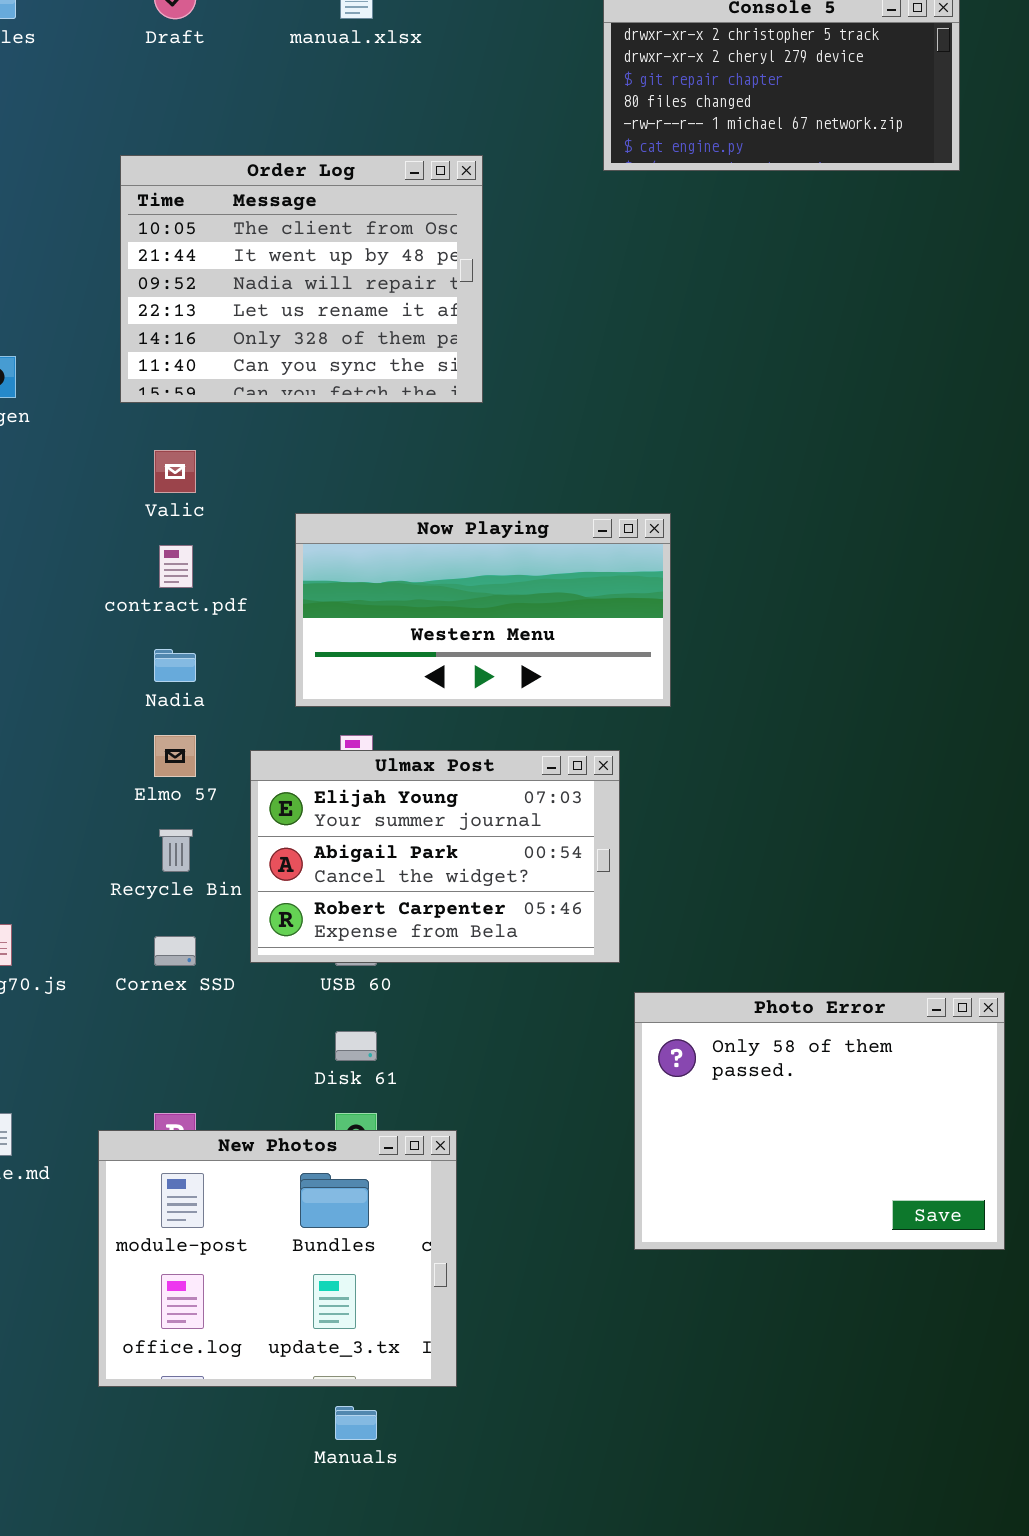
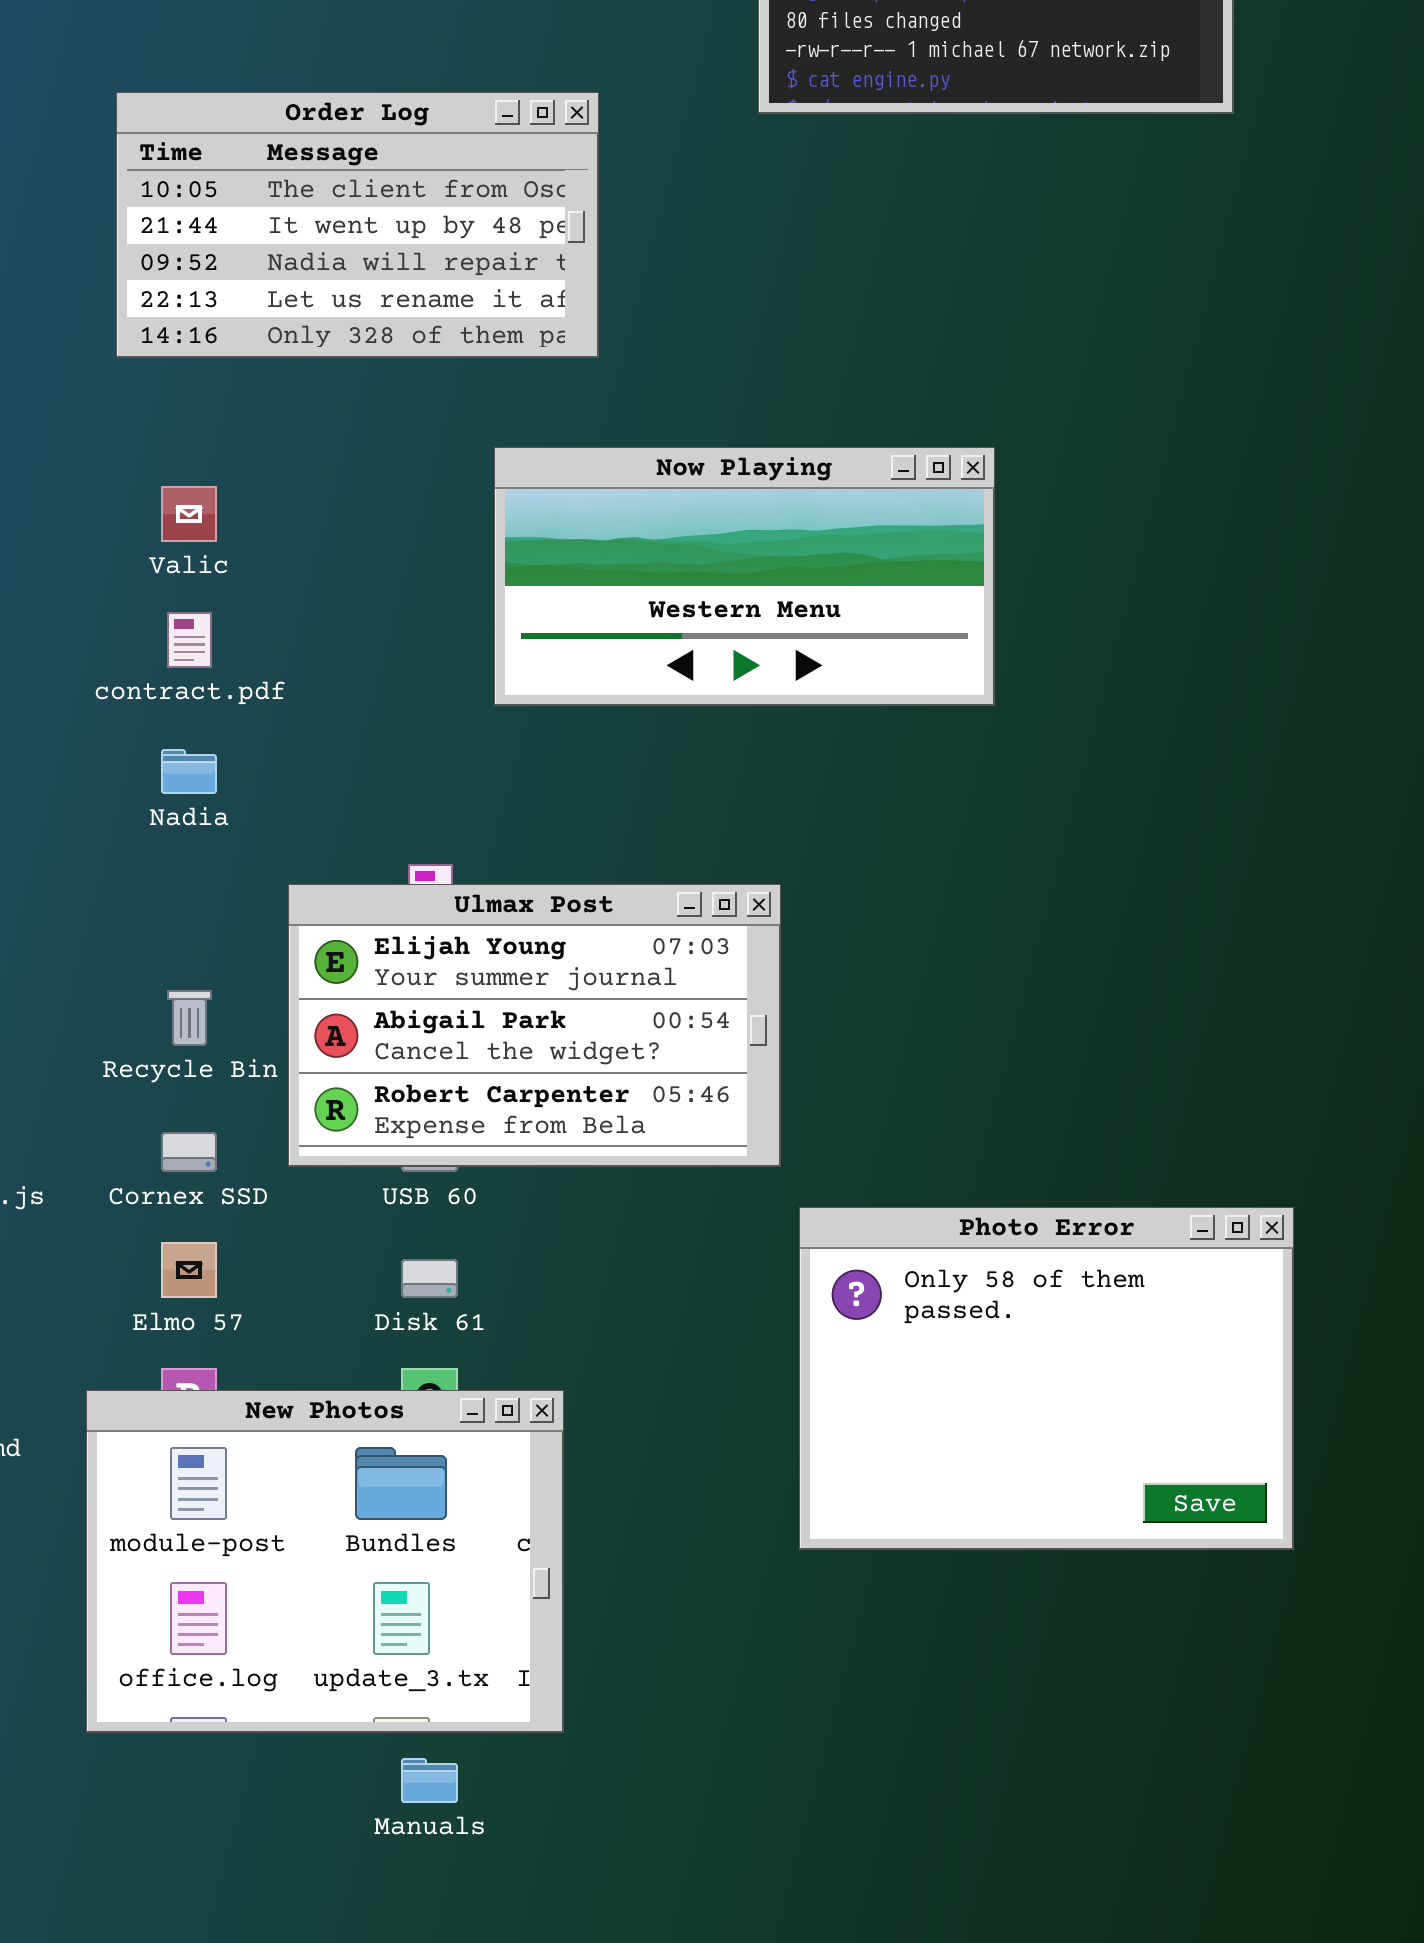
Order Log: [120,155,483,403] -> [116,92,599,358], resized
Now Playing: [295,513,671,707] -> [494,447,995,706], moved
Elmo 57: [154,735,196,777] -> [161,1242,217,1298], moved

